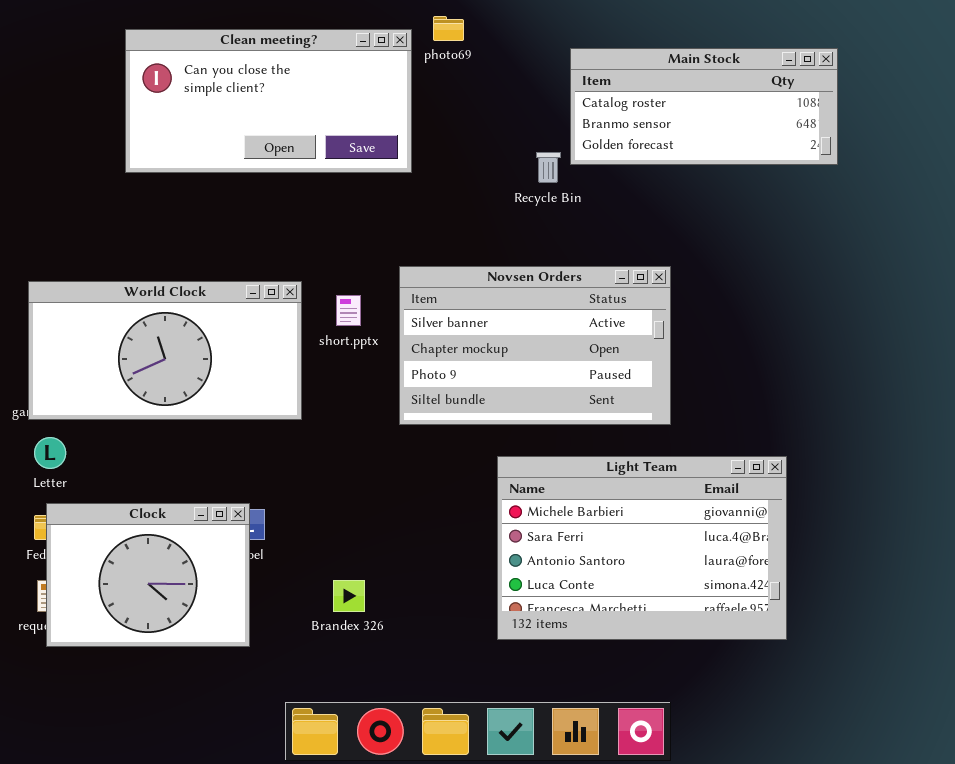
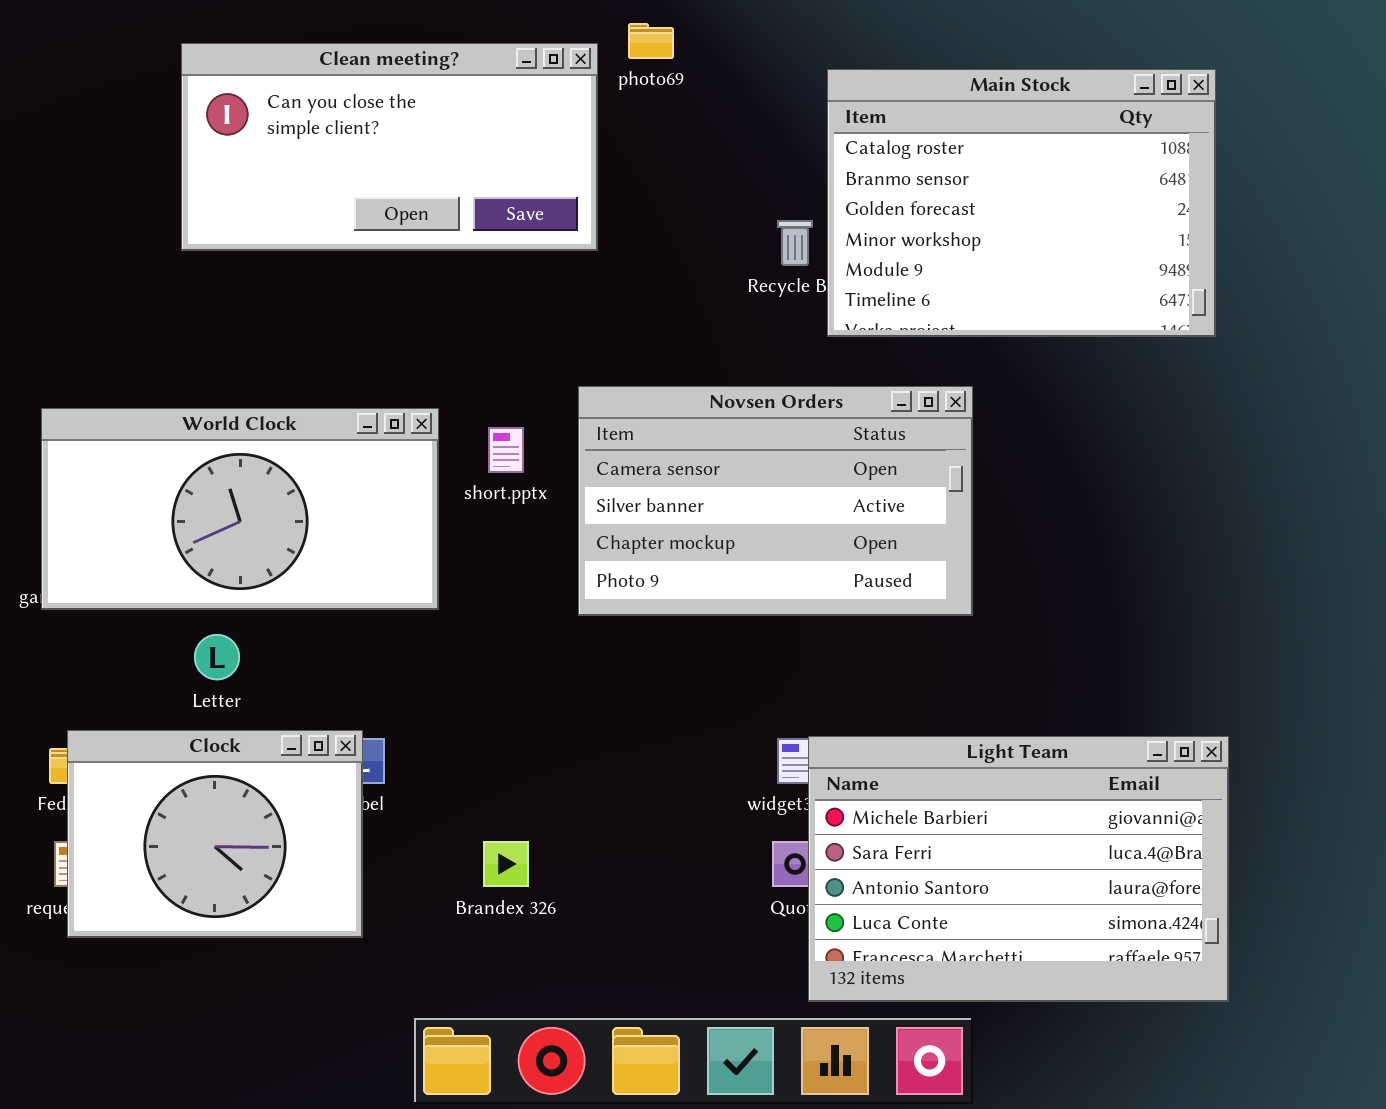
Main Stock: [570,48,838,165] -> [827,69,1216,337], resized
Novsen Orders: [399,266,671,425] -> [578,386,973,616], scrolled up 1 row
Letter: [34,437,66,469] -> [194,634,240,680], moved
Light Team: [497,456,787,640] -> [808,736,1229,1002], moved

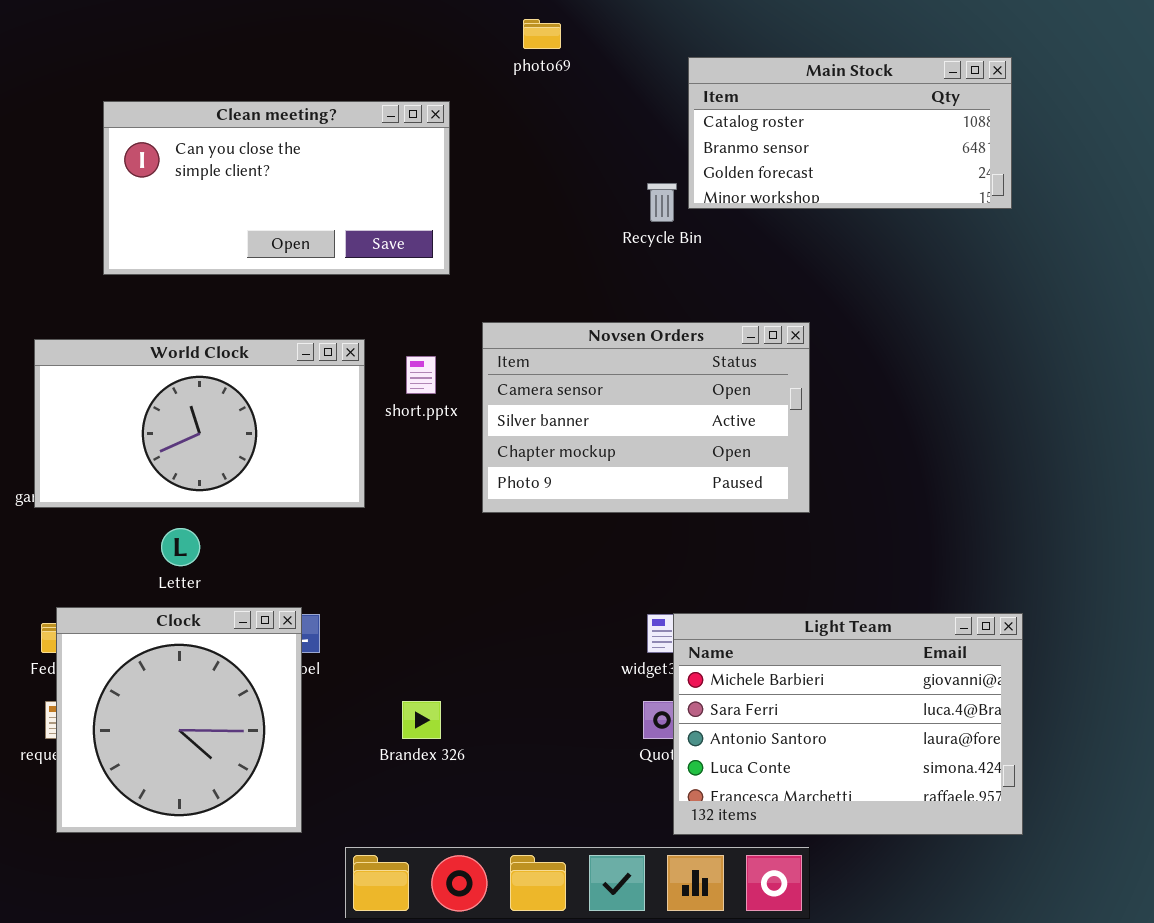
Clean meeting?: [181,43,598,251] -> [103,101,450,275], moved
Main Stock: [827,69,1216,337] -> [688,57,1012,209], resized
Clock: [67,730,363,938] -> [56,607,302,833], resized

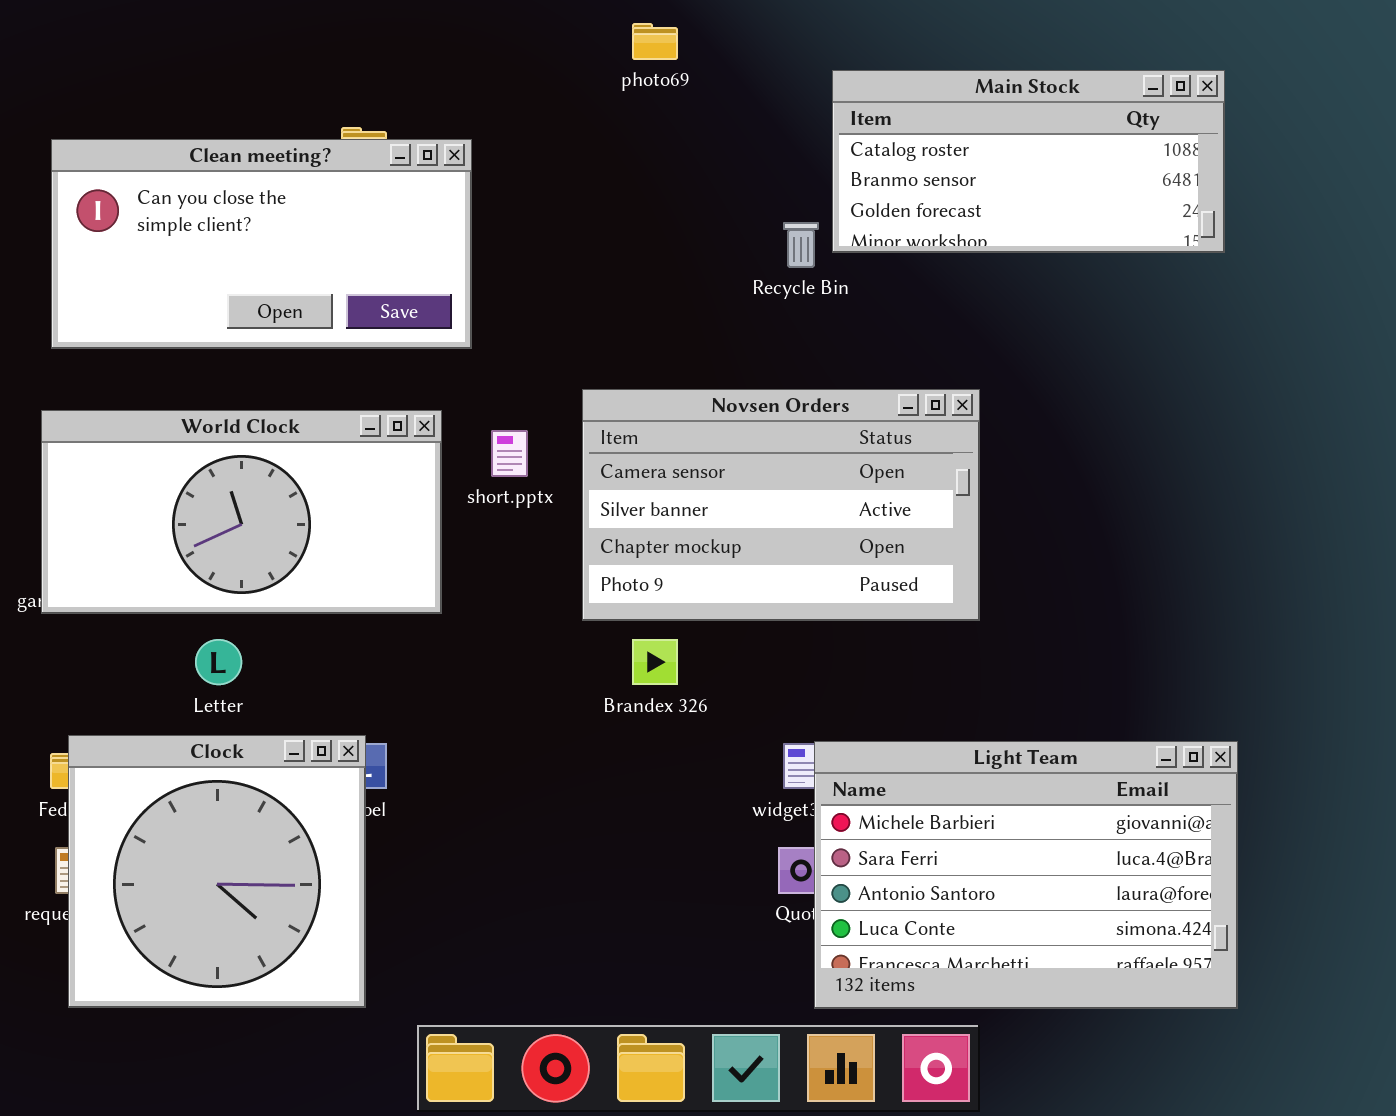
Clean meeting?: [103,101,450,275] -> [51,139,472,349], moved
Brandex 326: [402,701,441,739] -> [632,639,678,685], moved

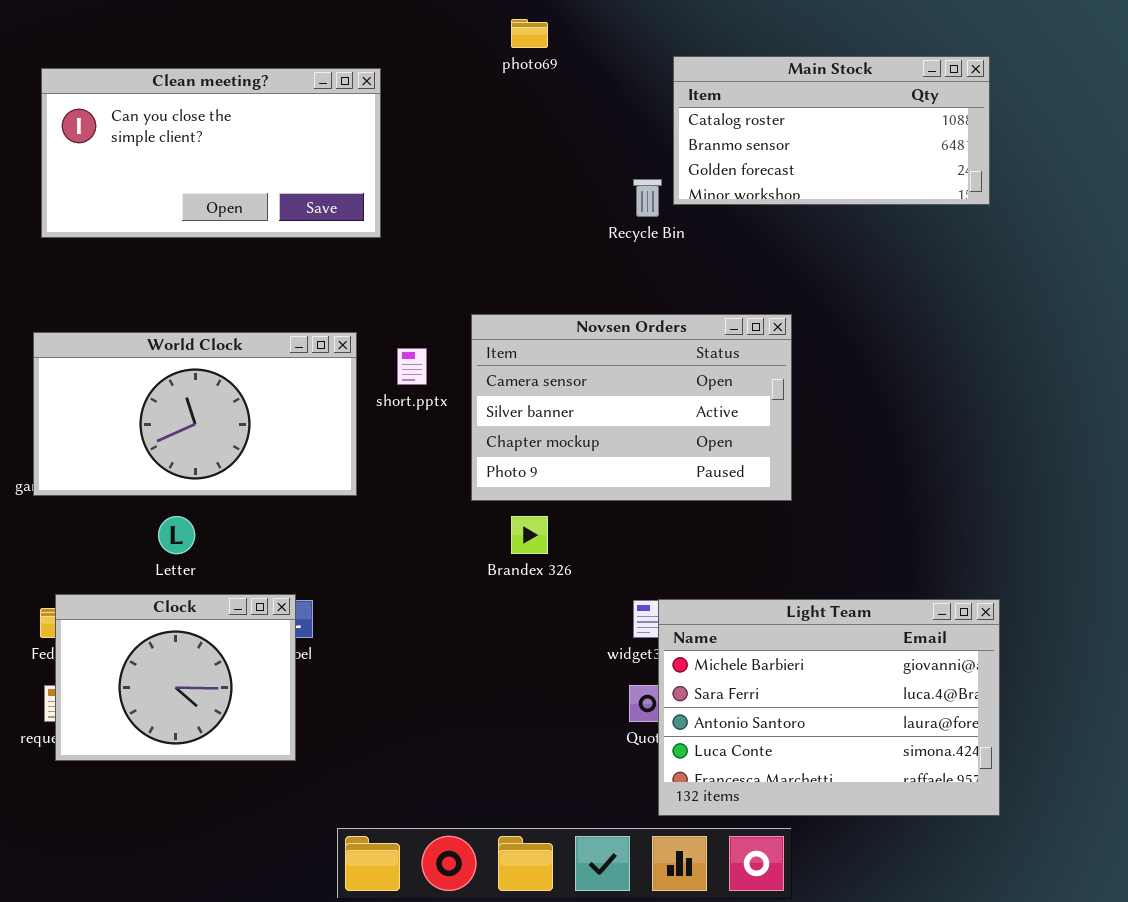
Clean meeting?: [51,139,472,349] -> [41,68,381,238], moved
Clock: [68,735,366,1008] -> [55,594,296,761], resized

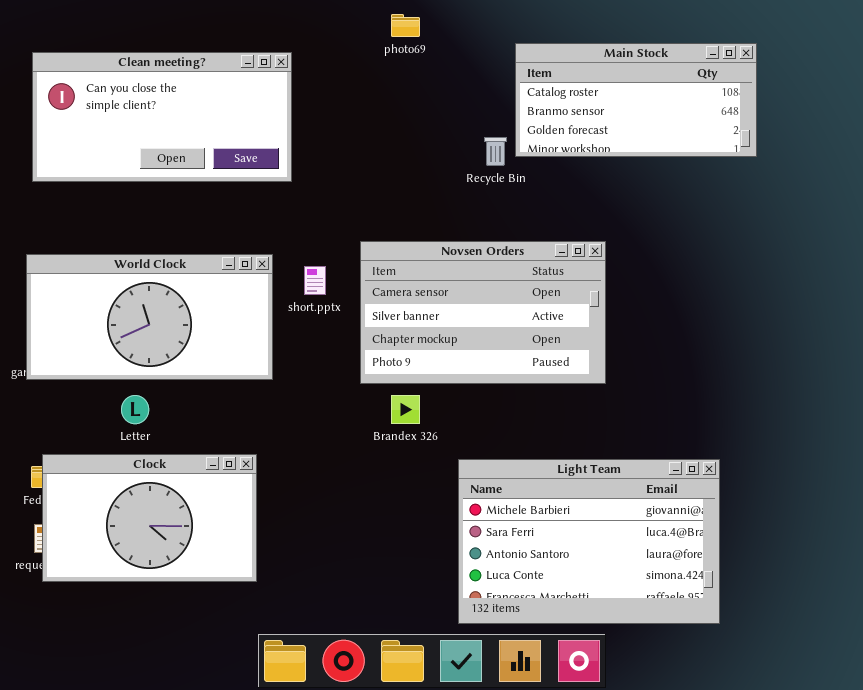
Clock: [55,594,296,761] -> [42,454,257,582], resized
Light Team: [658,599,1000,816] -> [458,459,720,624], moved

